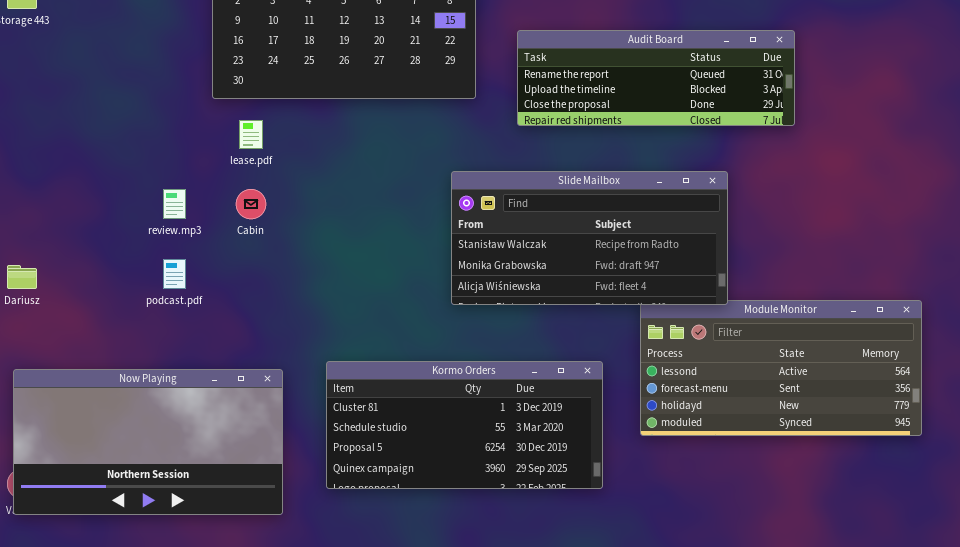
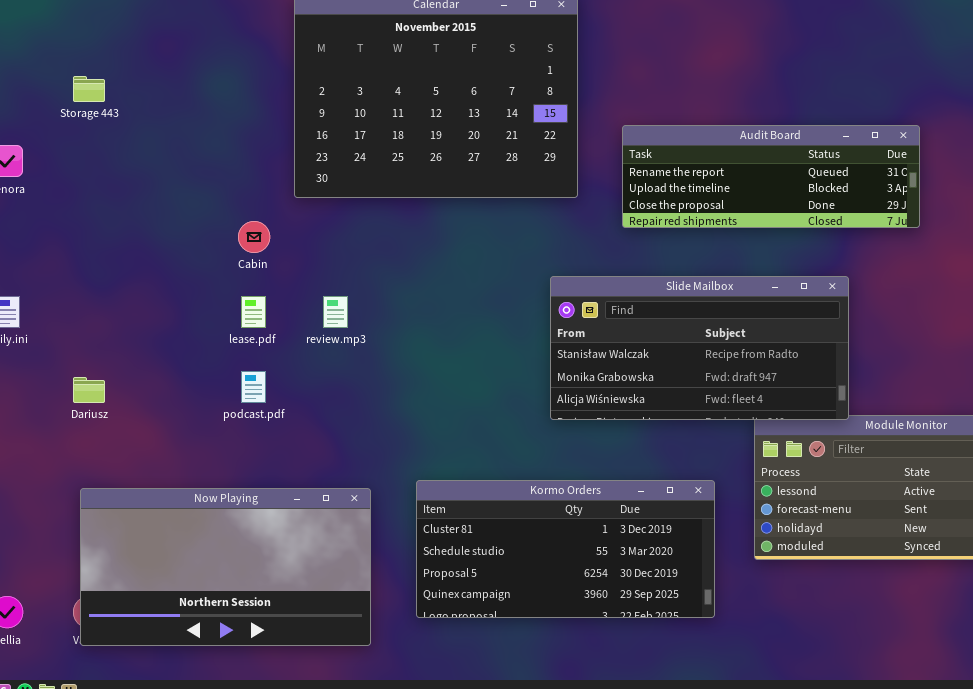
lease.pdf: [239,120,263,149] -> [241,296,266,328], moved
review.mp3: [163,189,186,219] -> [323,296,348,328], moved
Cabin: [236,189,266,219] -> [238,221,270,253], moved

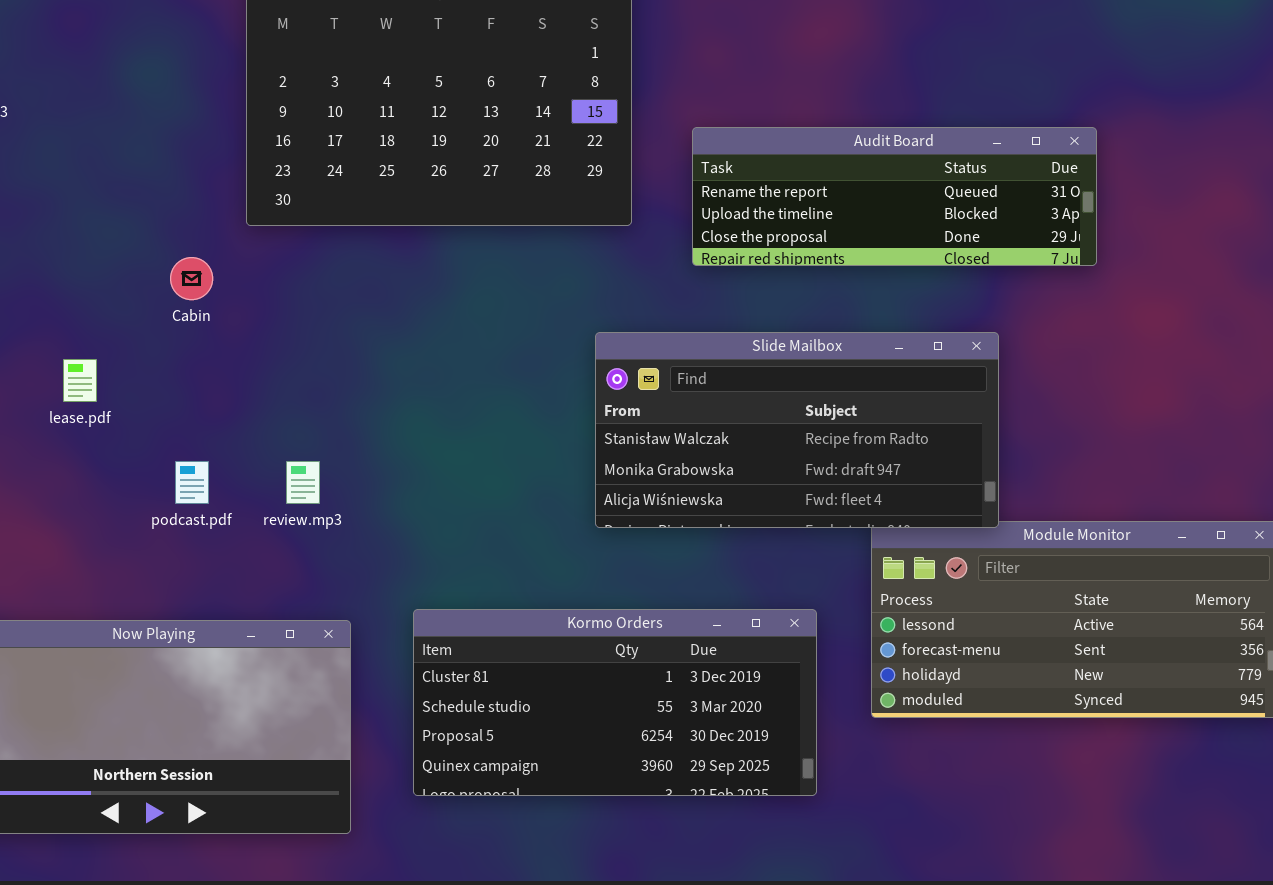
lease.pdf: [241,296,266,328] -> [63,359,97,402], moved
review.mp3: [323,296,348,328] -> [286,461,320,504], moved

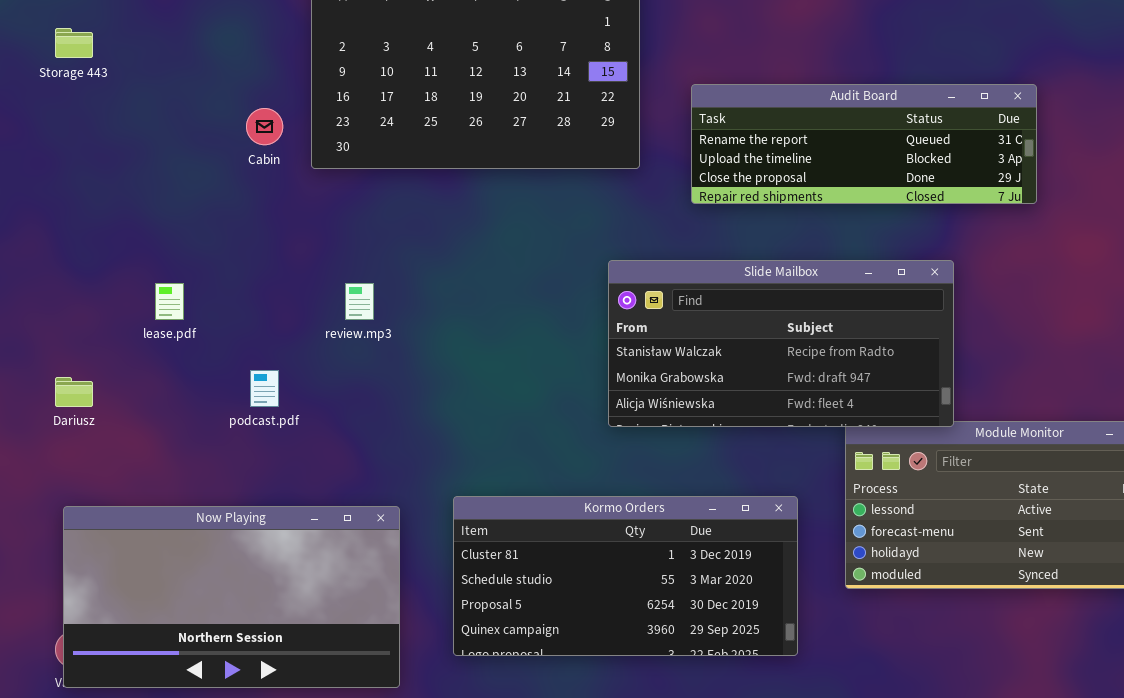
Cabin: [170,257,213,300] -> [246,108,283,145], moved
review.mp3: [286,461,320,504] -> [345,283,374,320], moved

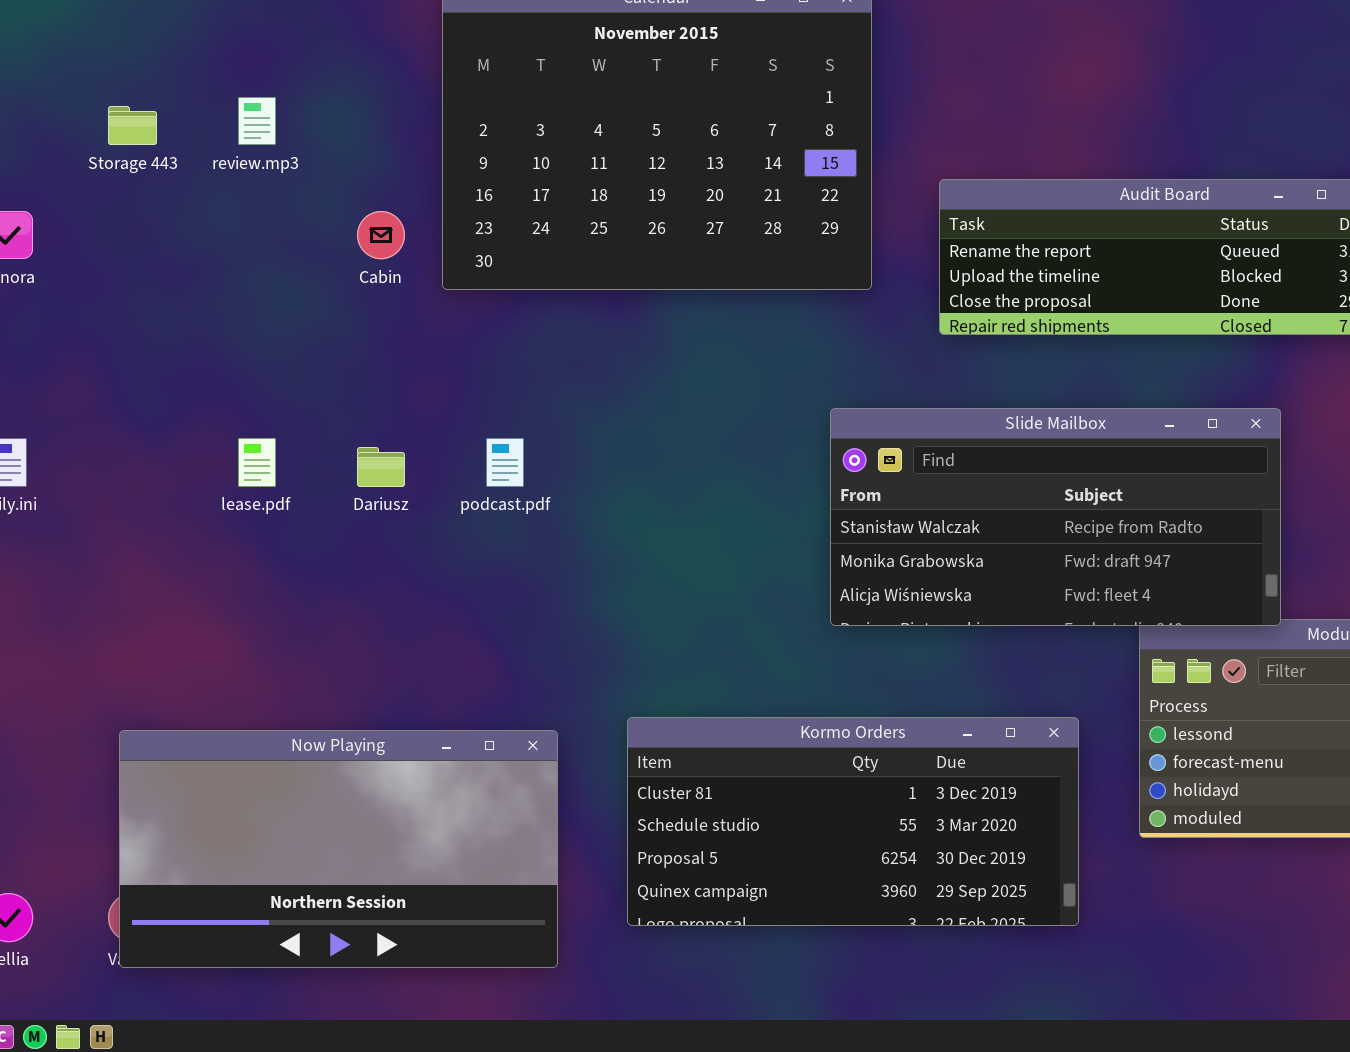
review.mp3: [345,283,374,320] -> [238,97,276,145], moved
podcast.pdf: [250,370,279,407] -> [486,438,524,487], moved
Dariusz: [55,377,93,407] -> [357,447,405,487], moved

